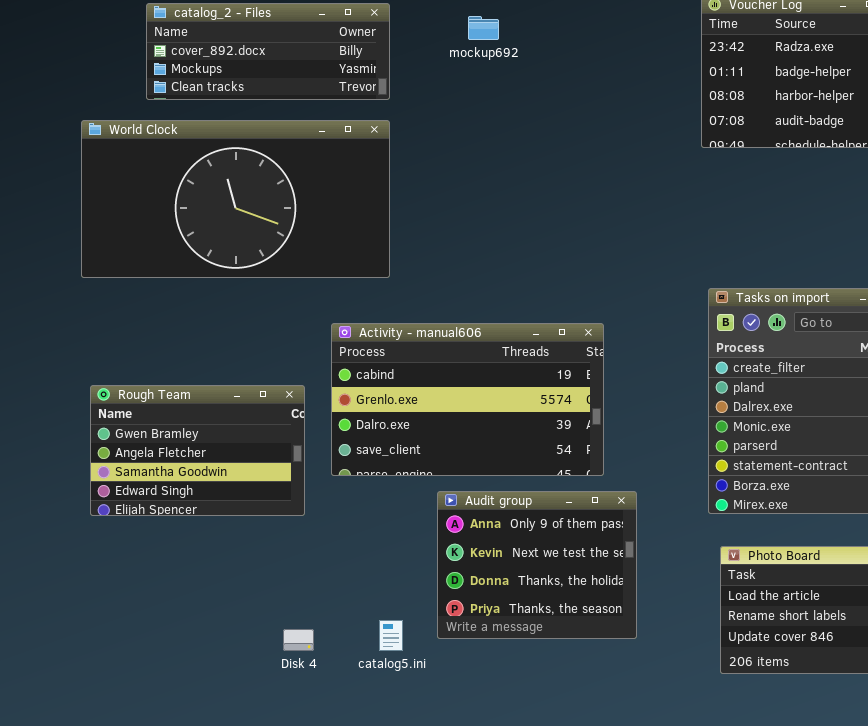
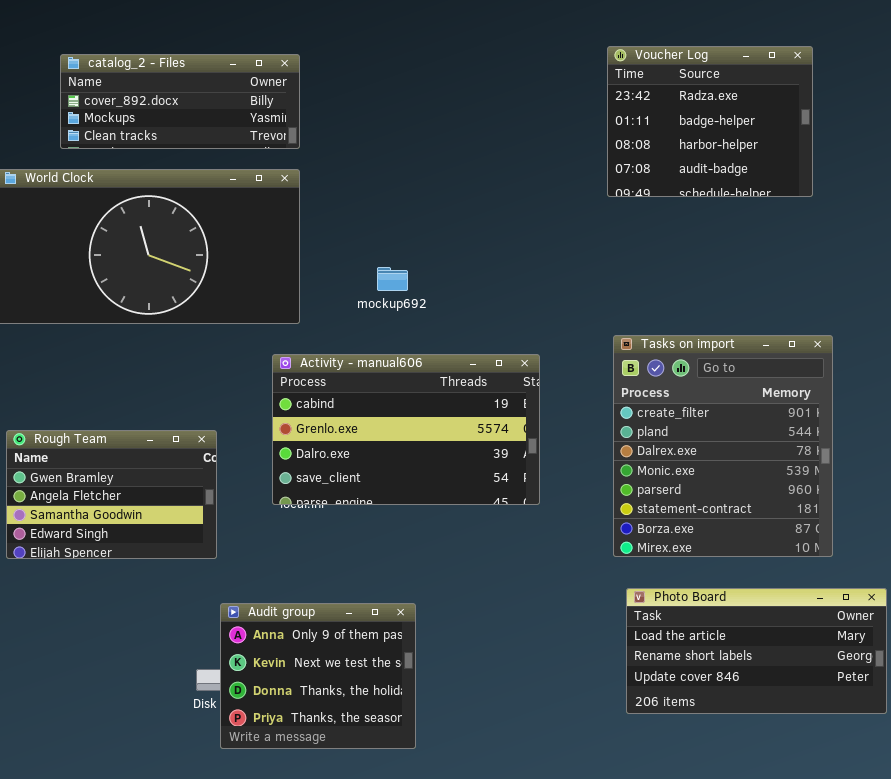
mockup692: [468,16,499,40] -> [377,267,408,291], moved
Activity - manual606: [331,323,604,476] -> [272,354,540,505], moved
Audit group: [437,491,637,639] -> [220,603,416,749], moved

